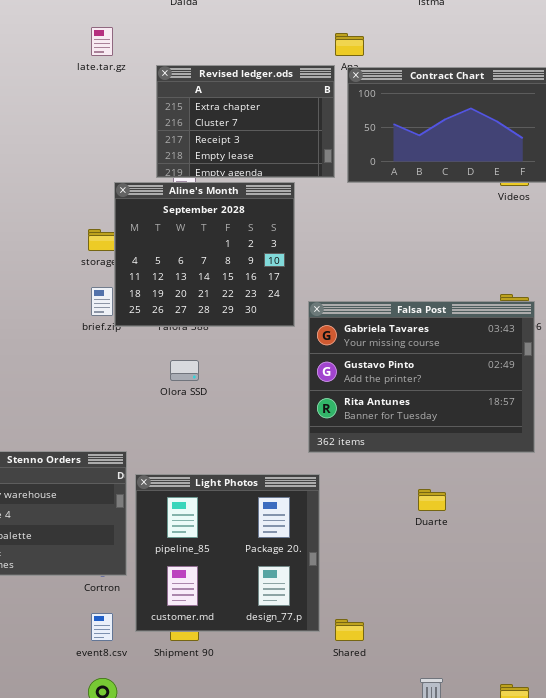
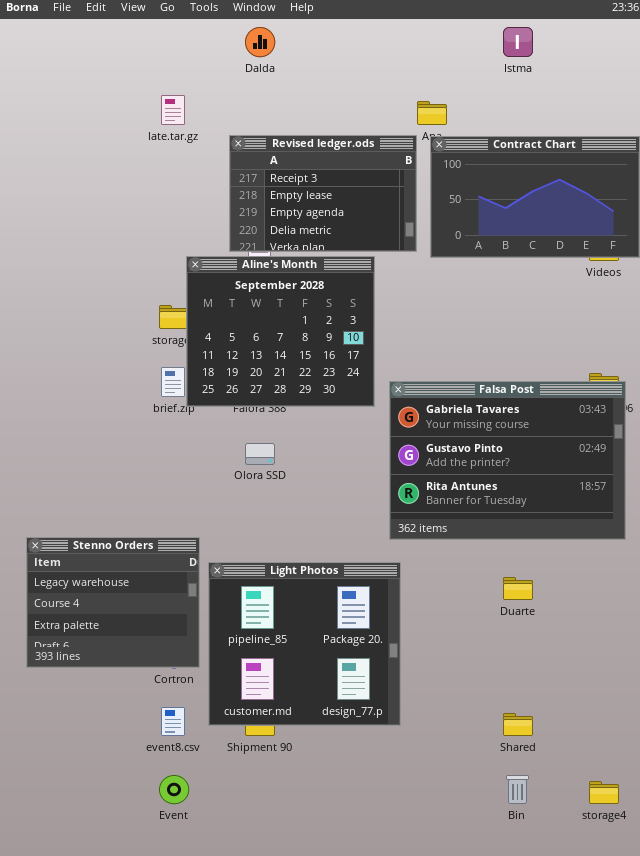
Revised ledger.ods: [156,65,335,178] -> [229,135,417,252], scrolled down 2 rows
Shared: [335,619,364,641] -> [503,713,533,736], moved

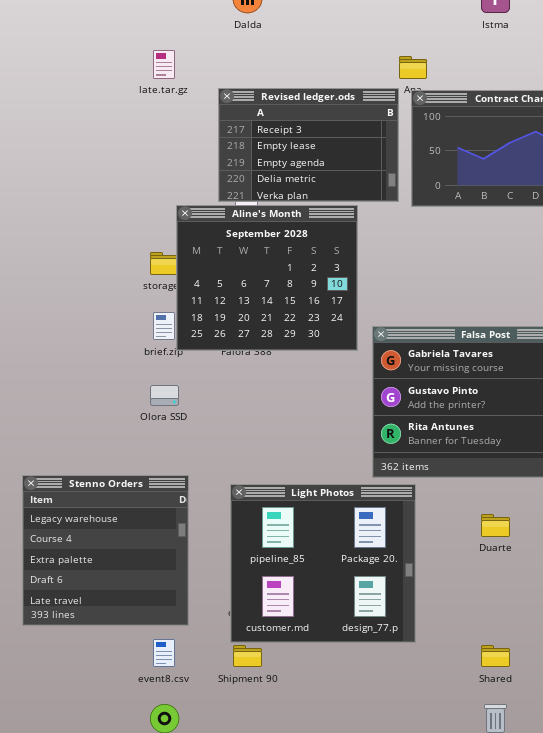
Olora SSD: [245,443,275,465] -> [150,385,179,406], moved
Stenno Orders: [26,537,200,668] -> [22,475,189,626], resized
Light Photos: [208,562,401,726] -> [230,484,416,643], moved

